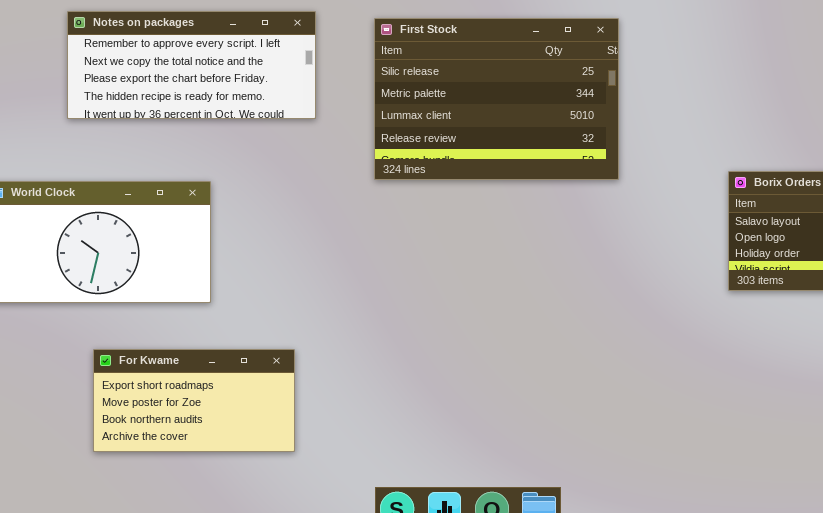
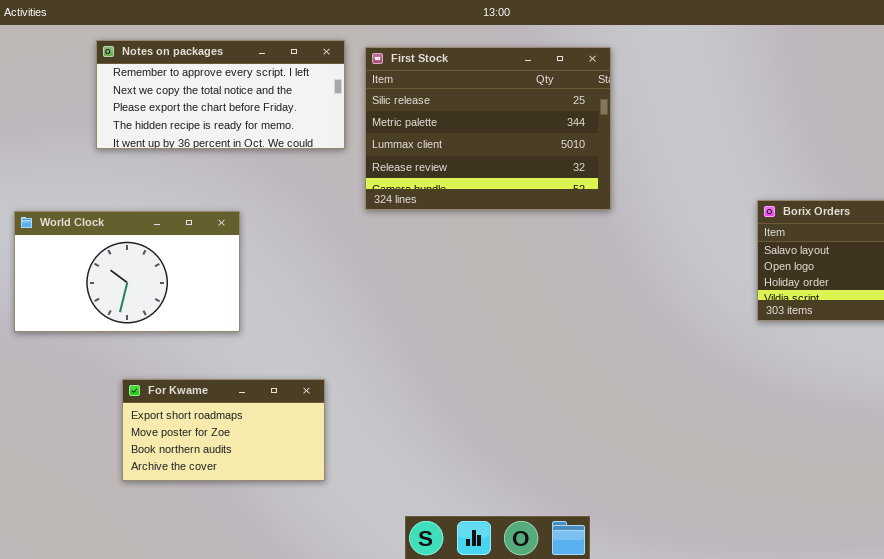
First Stock: [374,18,619,180] -> [365,47,611,210], moved

